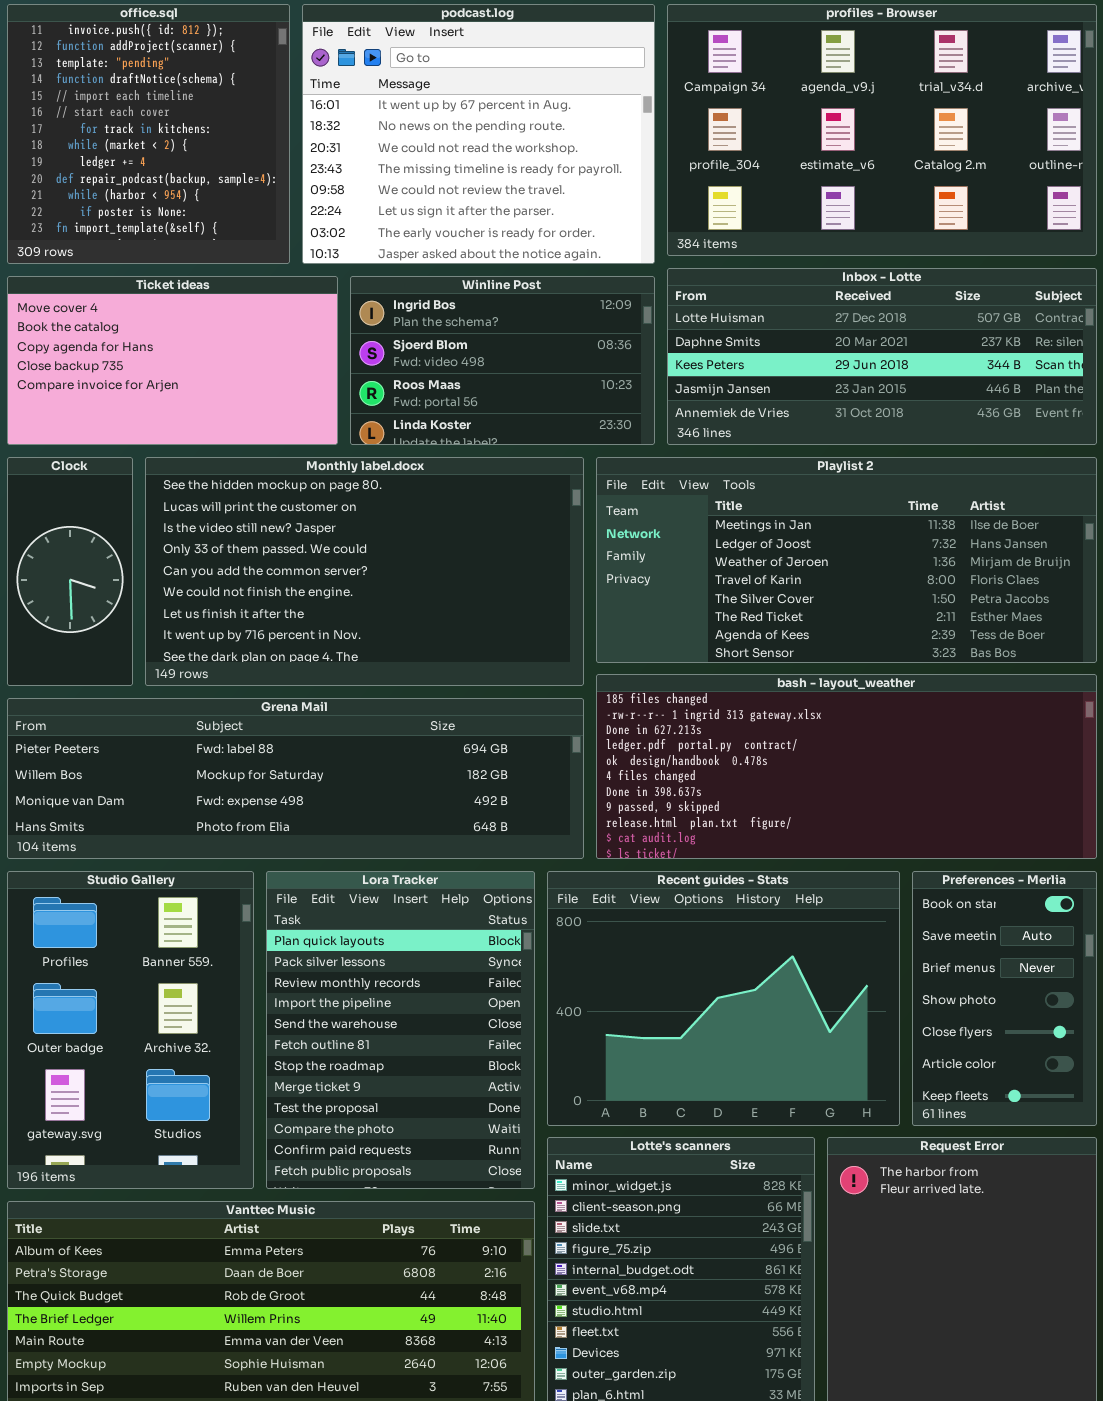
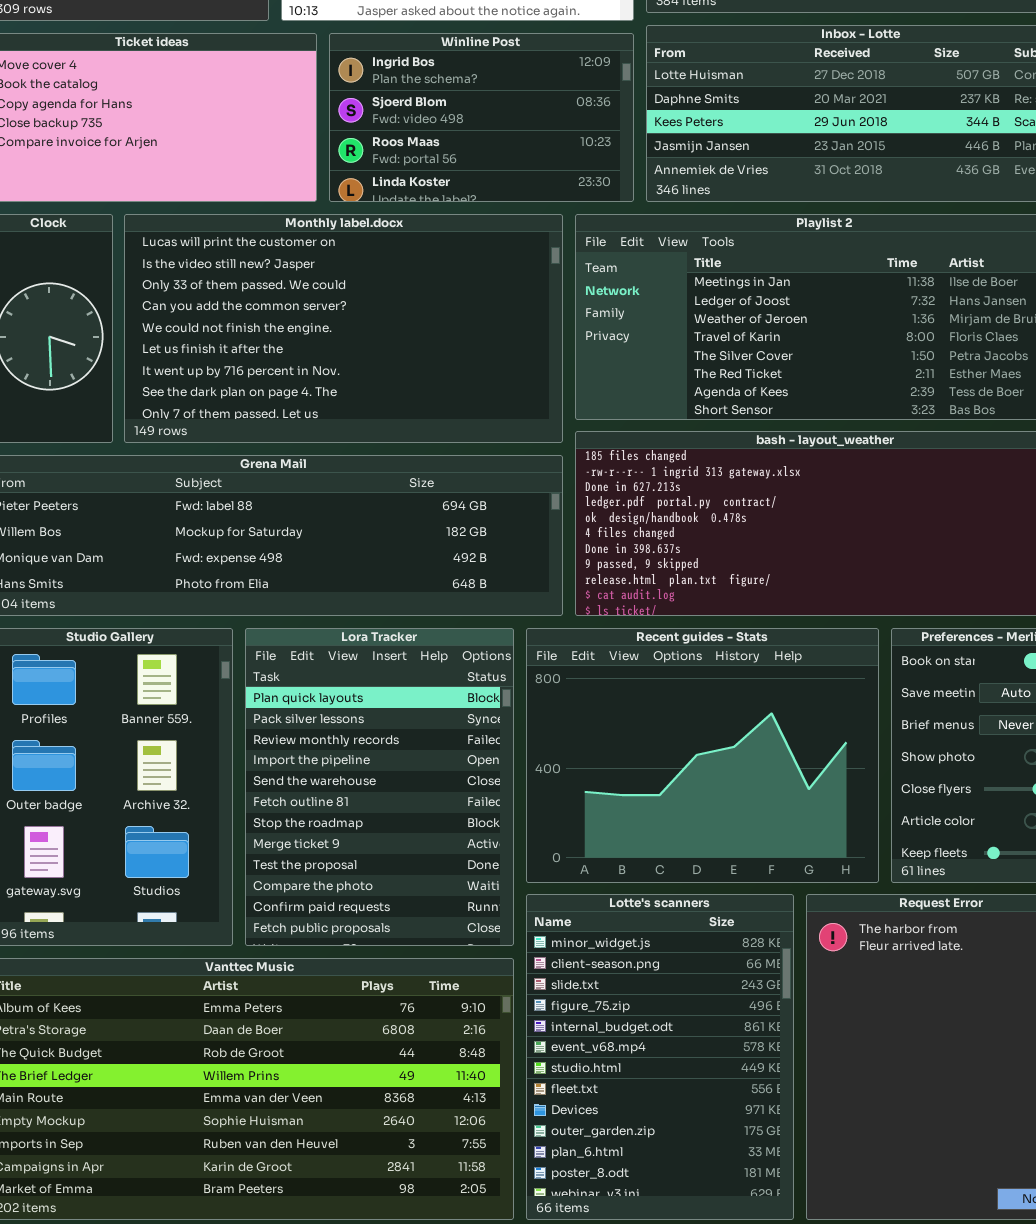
Monthly label.docx: [145,457,584,686] -> [124,214,563,443], scrolled down 1 row

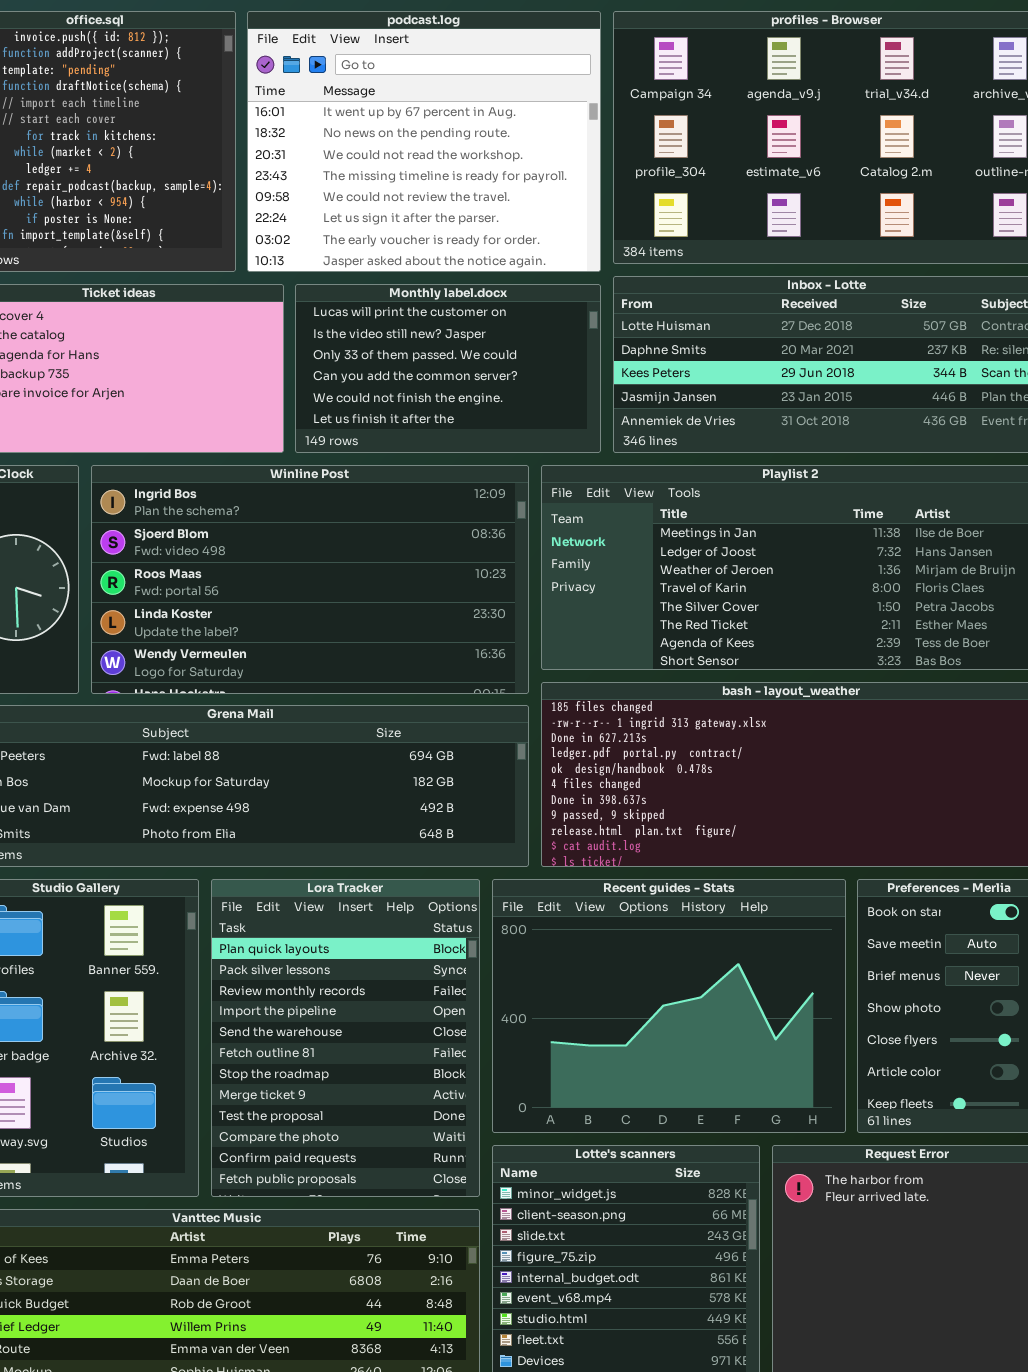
Winline Post: [329,33,634,202] -> [91,465,529,694], moved, resized
Monthly label.docx: [124,214,563,443] -> [295,284,601,453], moved, resized

